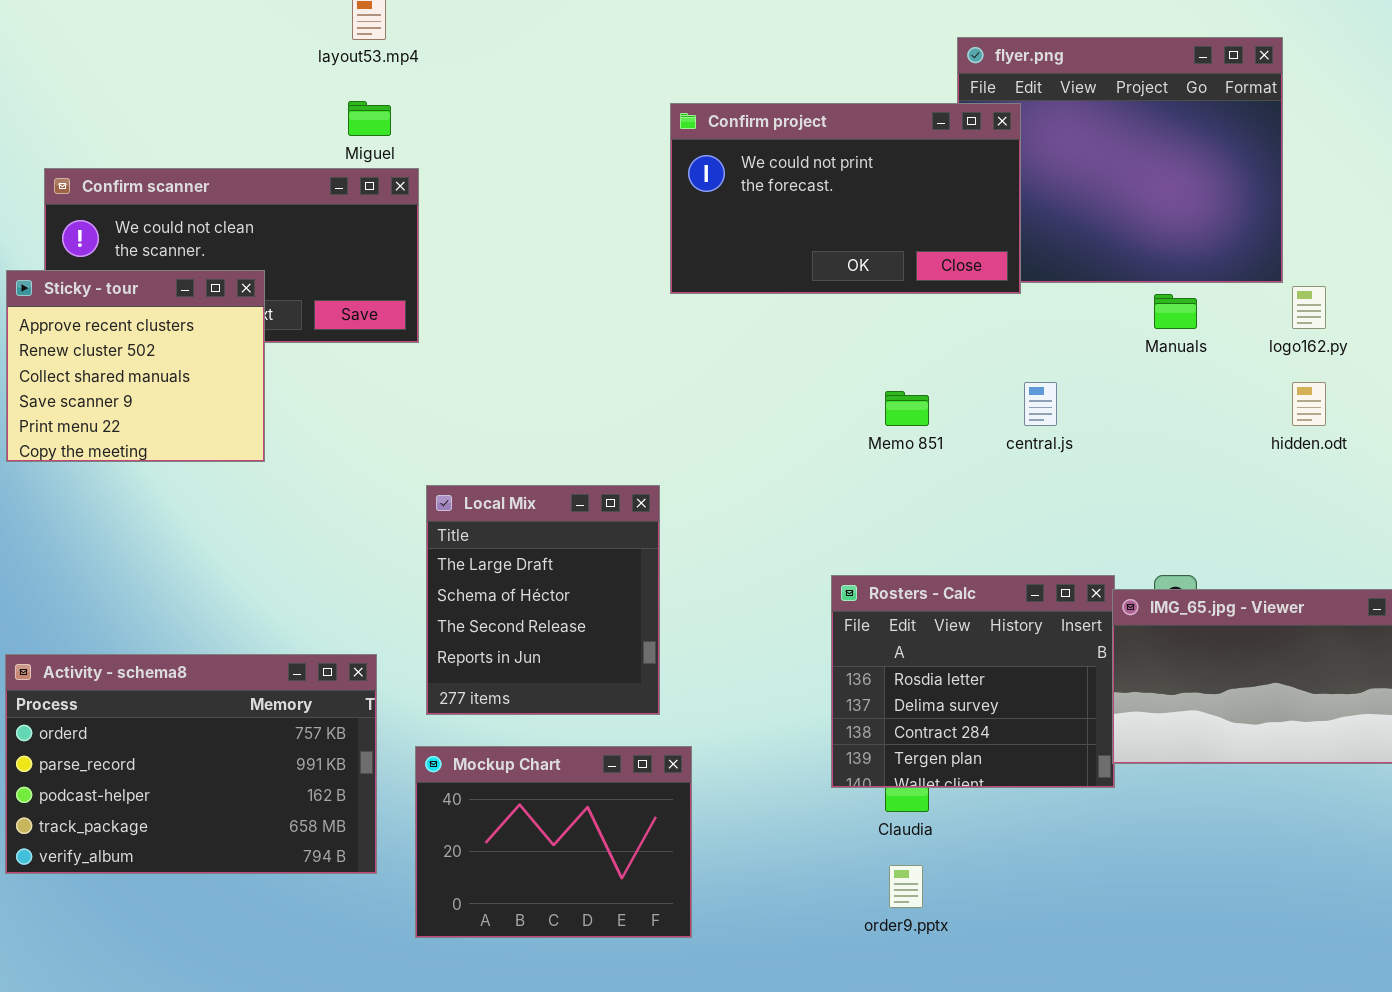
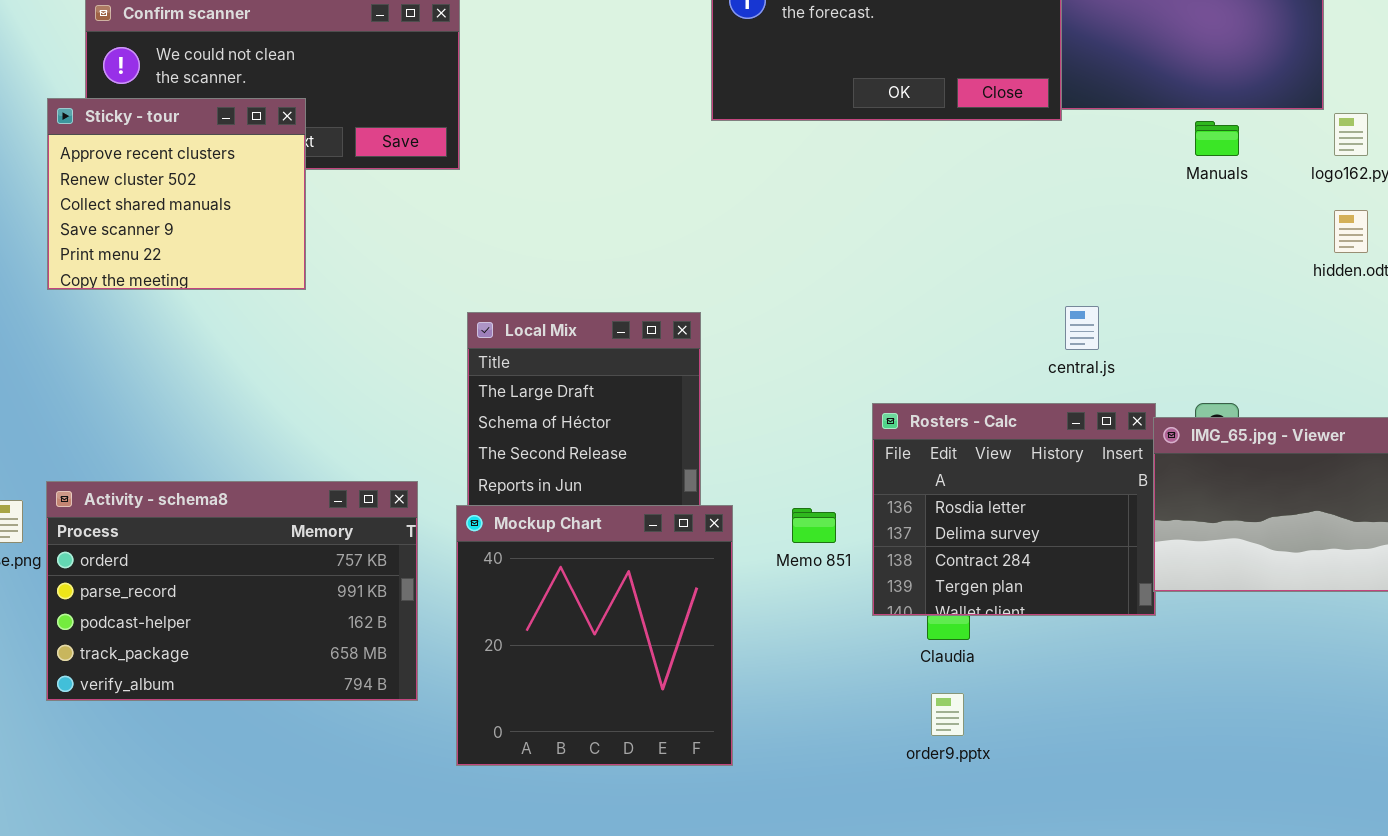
central.js: [1024,382,1057,426] -> [1065,306,1099,350], moved
Memo 851: [885,391,929,426] -> [792,508,836,543], moved
Mockup Chart: [415,746,692,938] -> [456,505,733,766], resized

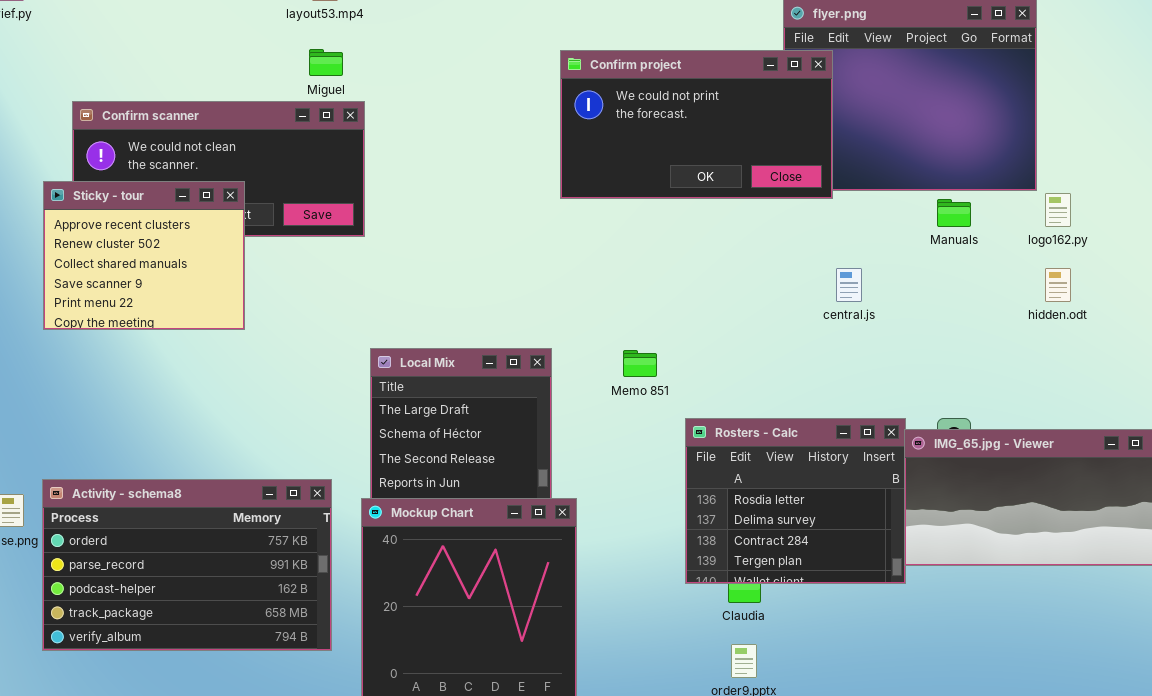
central.js: [1065,306,1099,350] -> [836,268,862,302], moved
Memo 851: [792,508,836,543] -> [623,350,657,377], moved

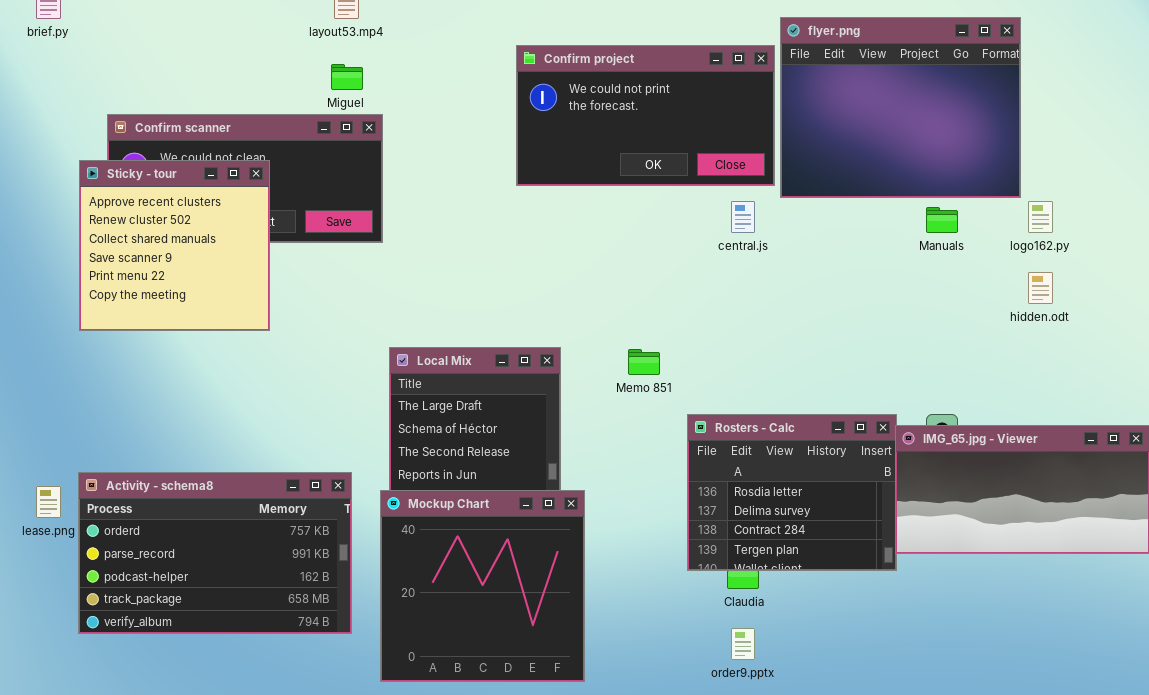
Confirm project: [560,50,833,199] -> [516,45,775,186], moved
Sticky - tour: [43,181,245,330] -> [79,160,270,331], resized
central.js: [836,268,862,302] -> [731,201,755,233], moved

